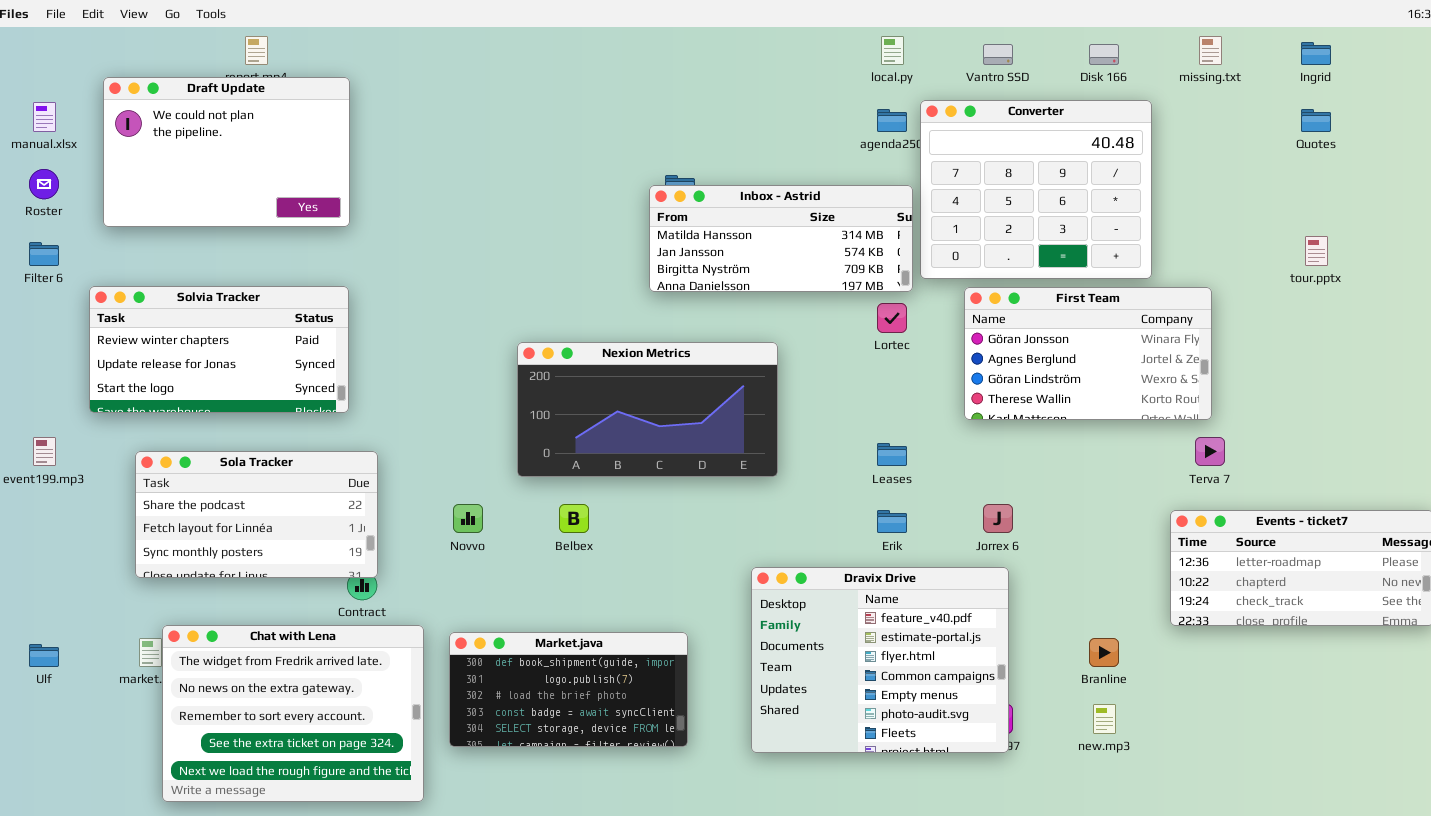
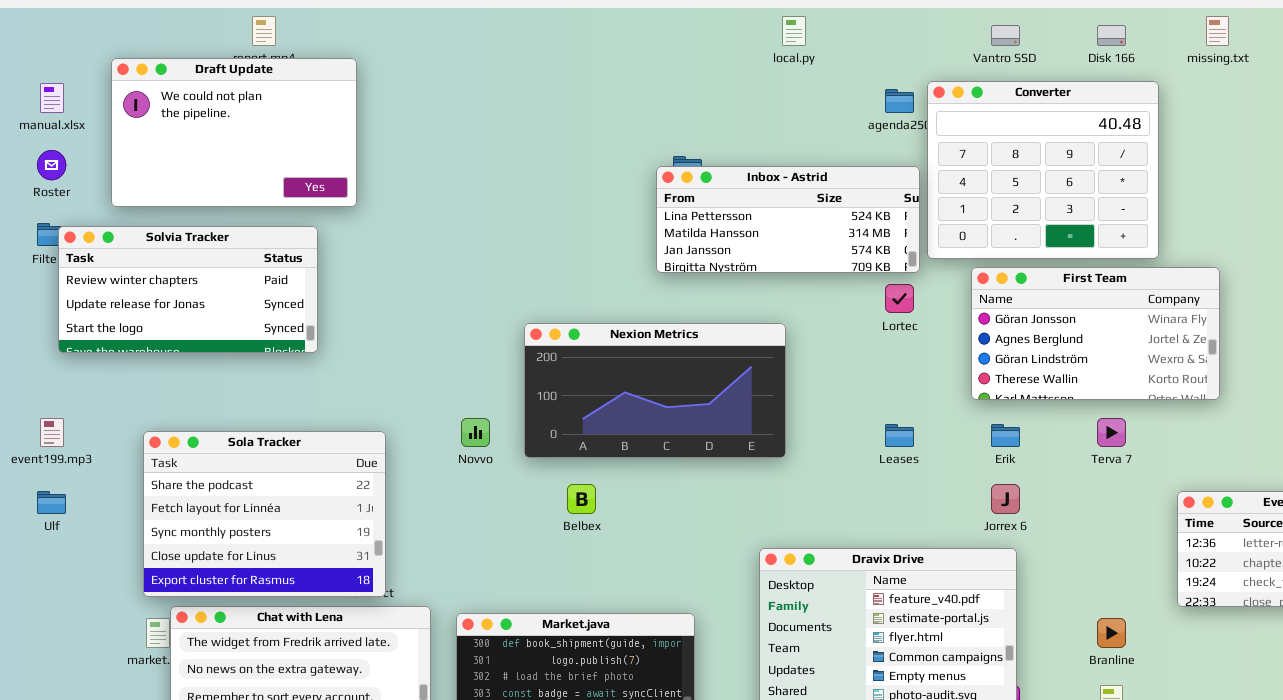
local.py: [881,36,904,65] -> [782,16,806,46], moved
Inbox - Astrid: [649,185,913,292] -> [656,166,920,273], scrolled up 1 row
Solvia Tracker: [89,286,349,413] -> [58,226,318,353], moved
Terva 7: [1195,437,1225,466] -> [1097,418,1126,447], moved
Sola Tracker: [135,451,378,578] -> [143,431,386,597], resized
Novvo: [453,504,483,533] -> [461,418,490,447], moved
Erik: [877,510,907,533] -> [991,424,1020,447], moved
Ulf: [29,644,59,667] -> [37,491,66,514], moved

